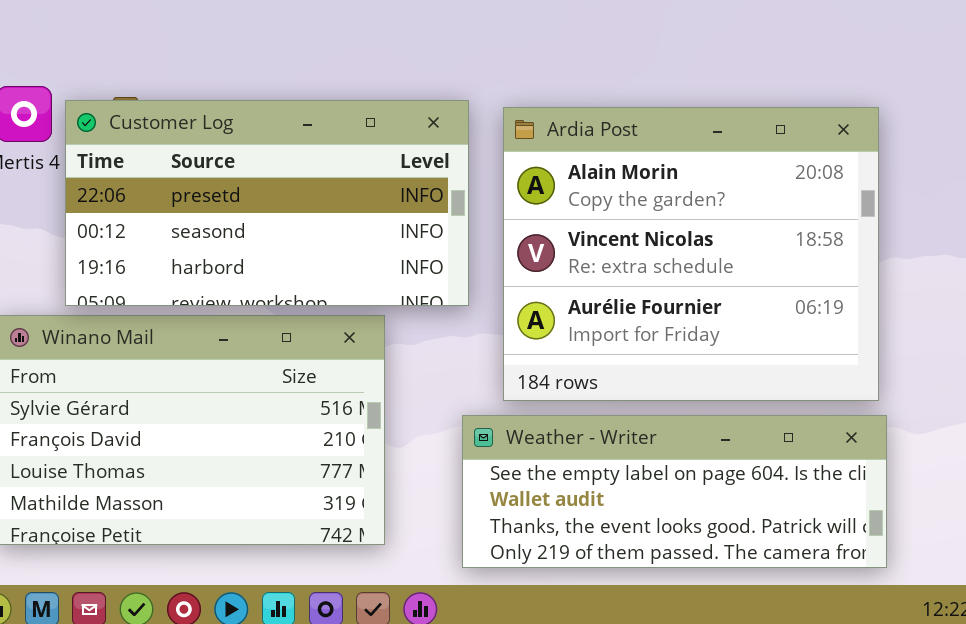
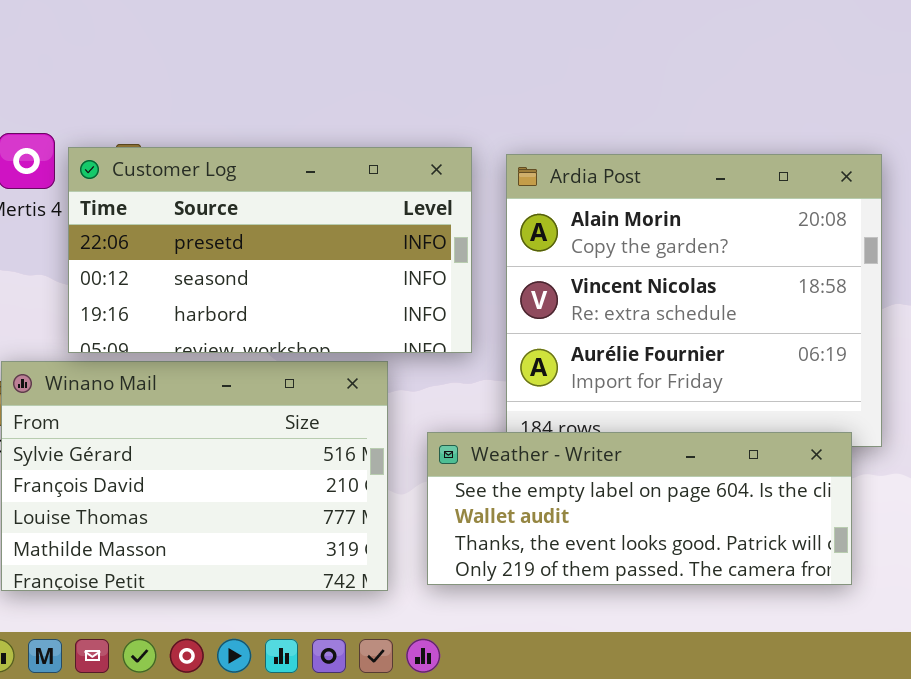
Weather - Writer: [462,415,887,568] -> [427,432,852,585], moved

